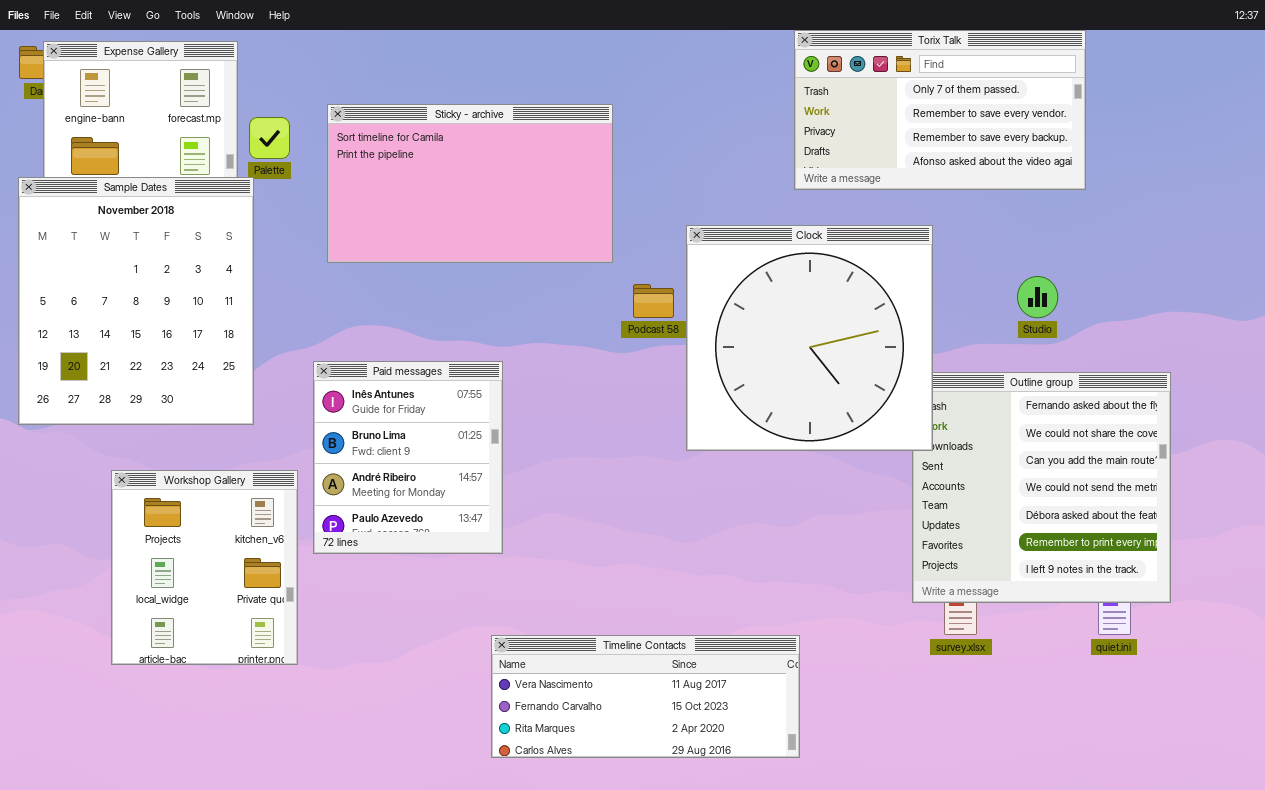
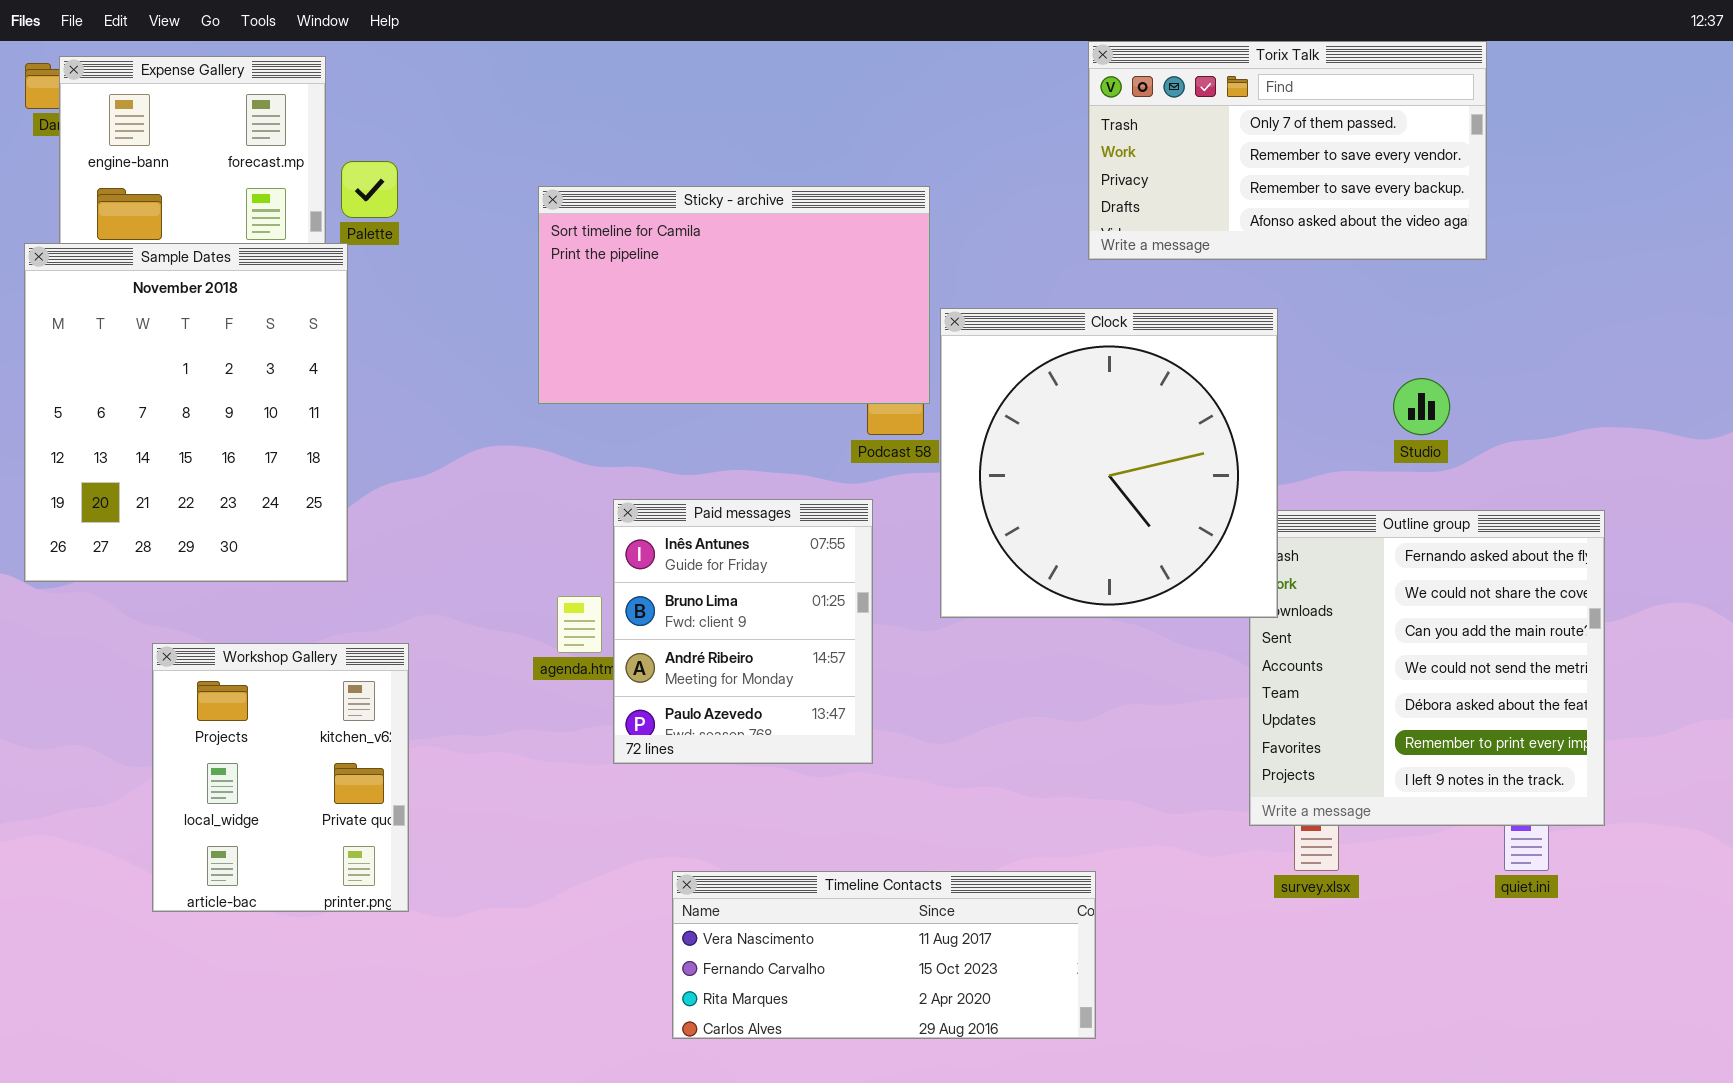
Sticky - archive: [327,104,613,263] -> [538,186,930,404], moved
Paid messages: [313,361,503,554] -> [613,499,873,764], moved

